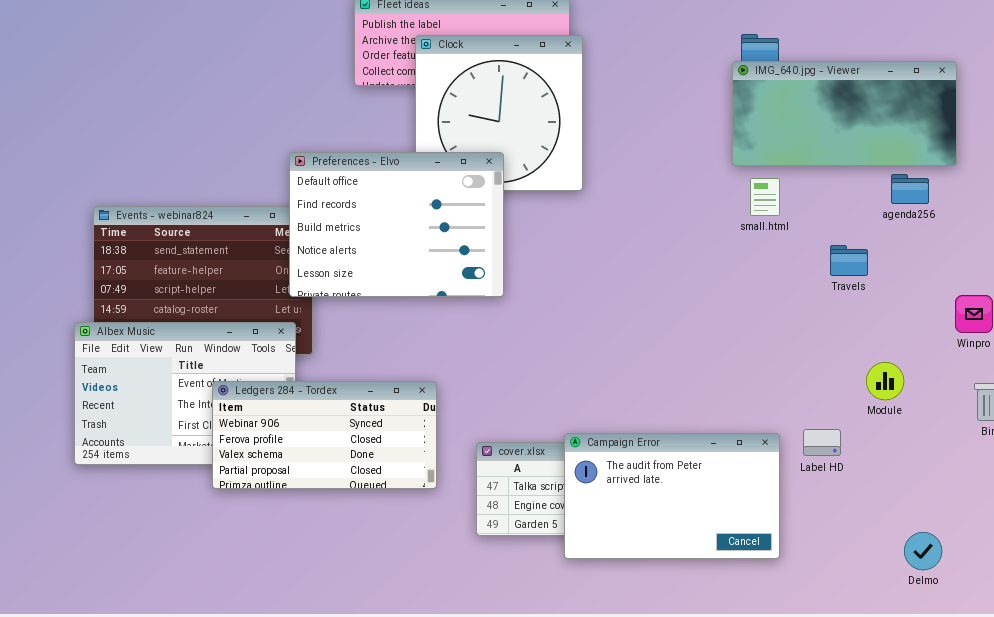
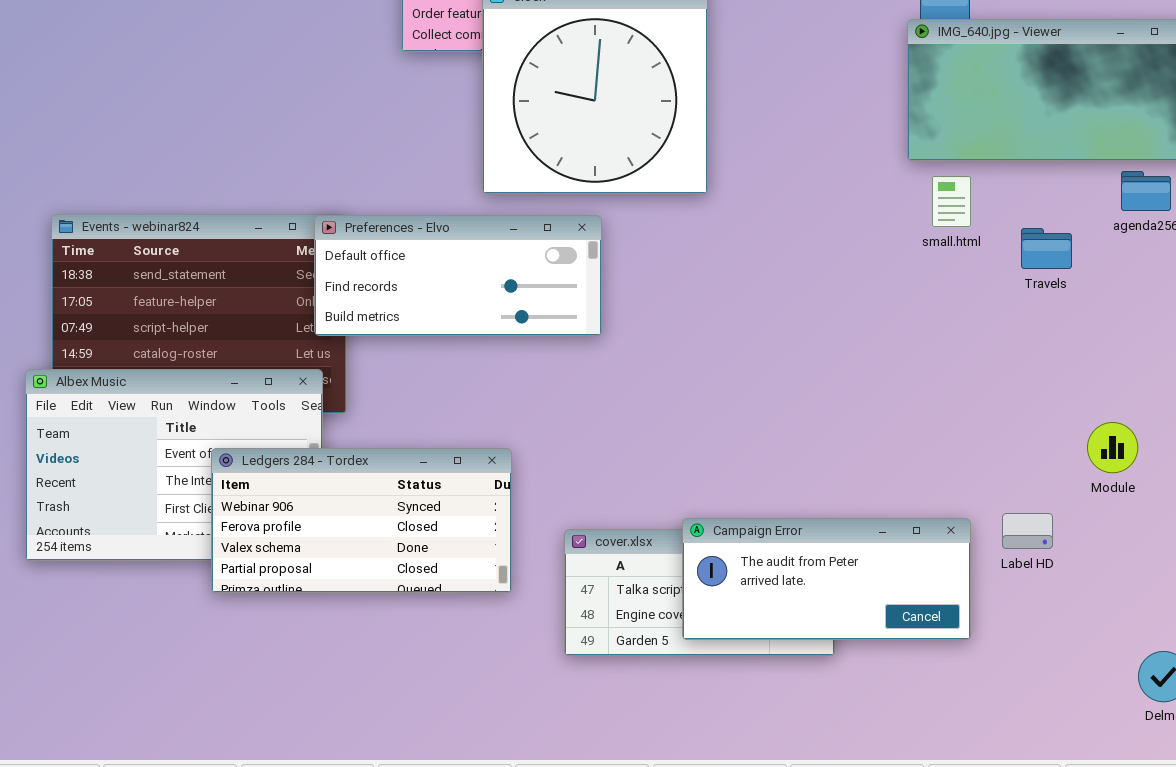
Preferences - Elvo: [289,152,504,297] -> [314,215,602,336], resized
Travels: [830,245,868,276] -> [1021,228,1072,269], moved
Campaign Error: [564,433,780,559] -> [682,518,971,640], resized

